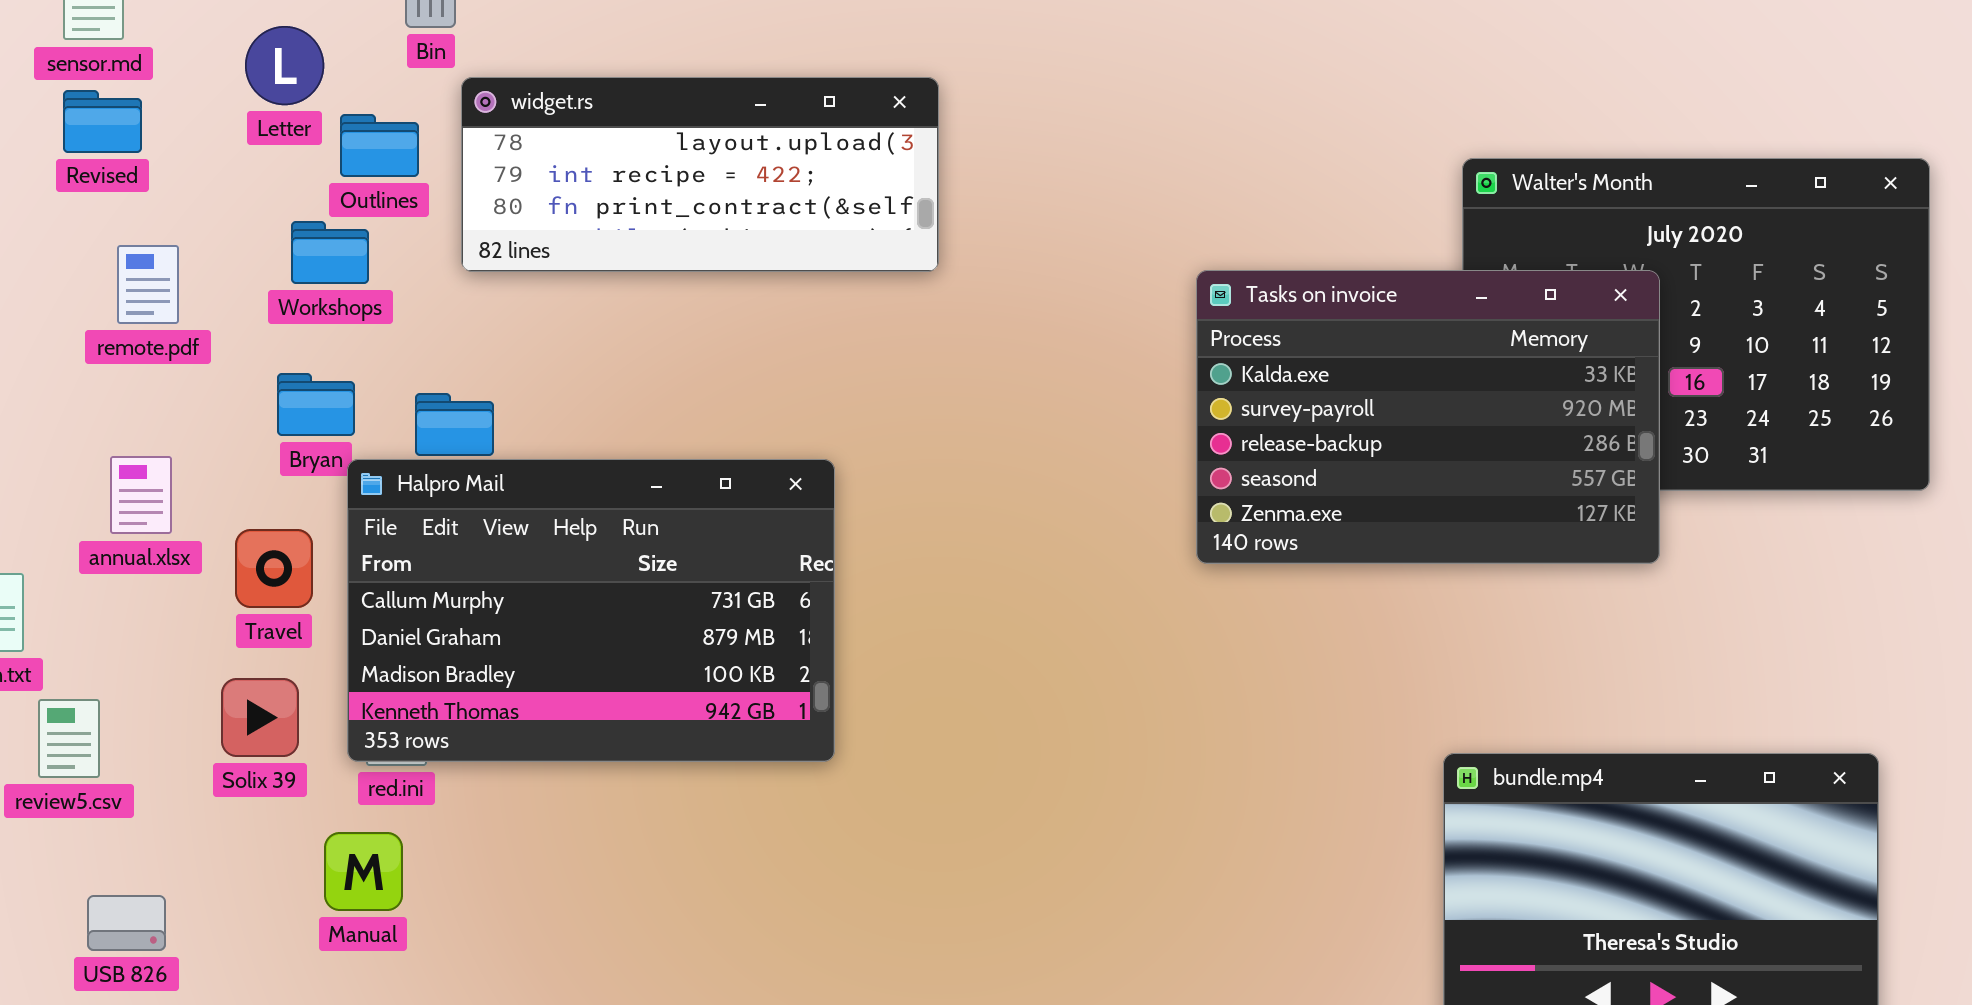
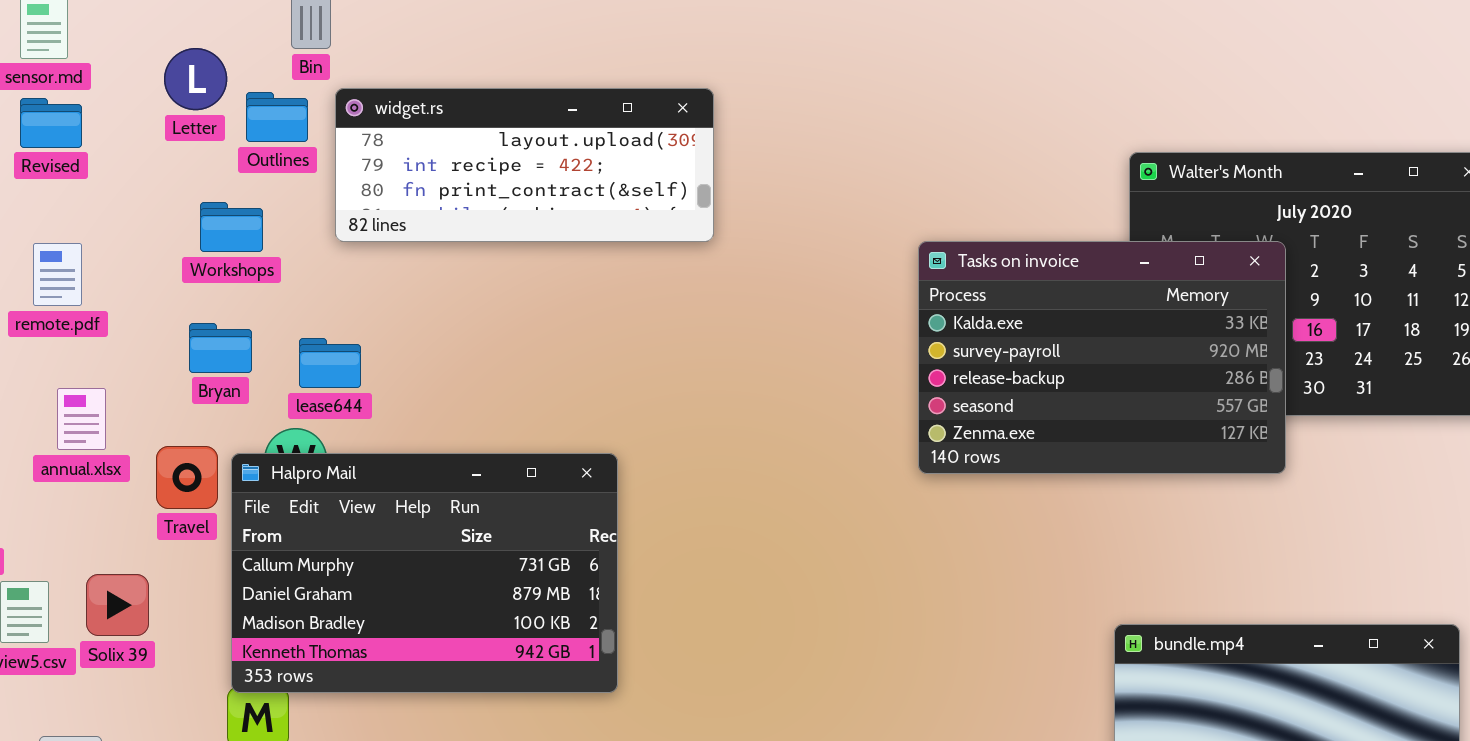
Outlines: [340,114,419,177] -> [246,92,308,142], moved
remote.pdf: [117,245,179,324] -> [33,243,82,306], moved
Halpro Mail: [347,459,835,762] -> [231,453,618,693], moved
Solix 39: [221,678,299,757] -> [86,574,149,636], moved

